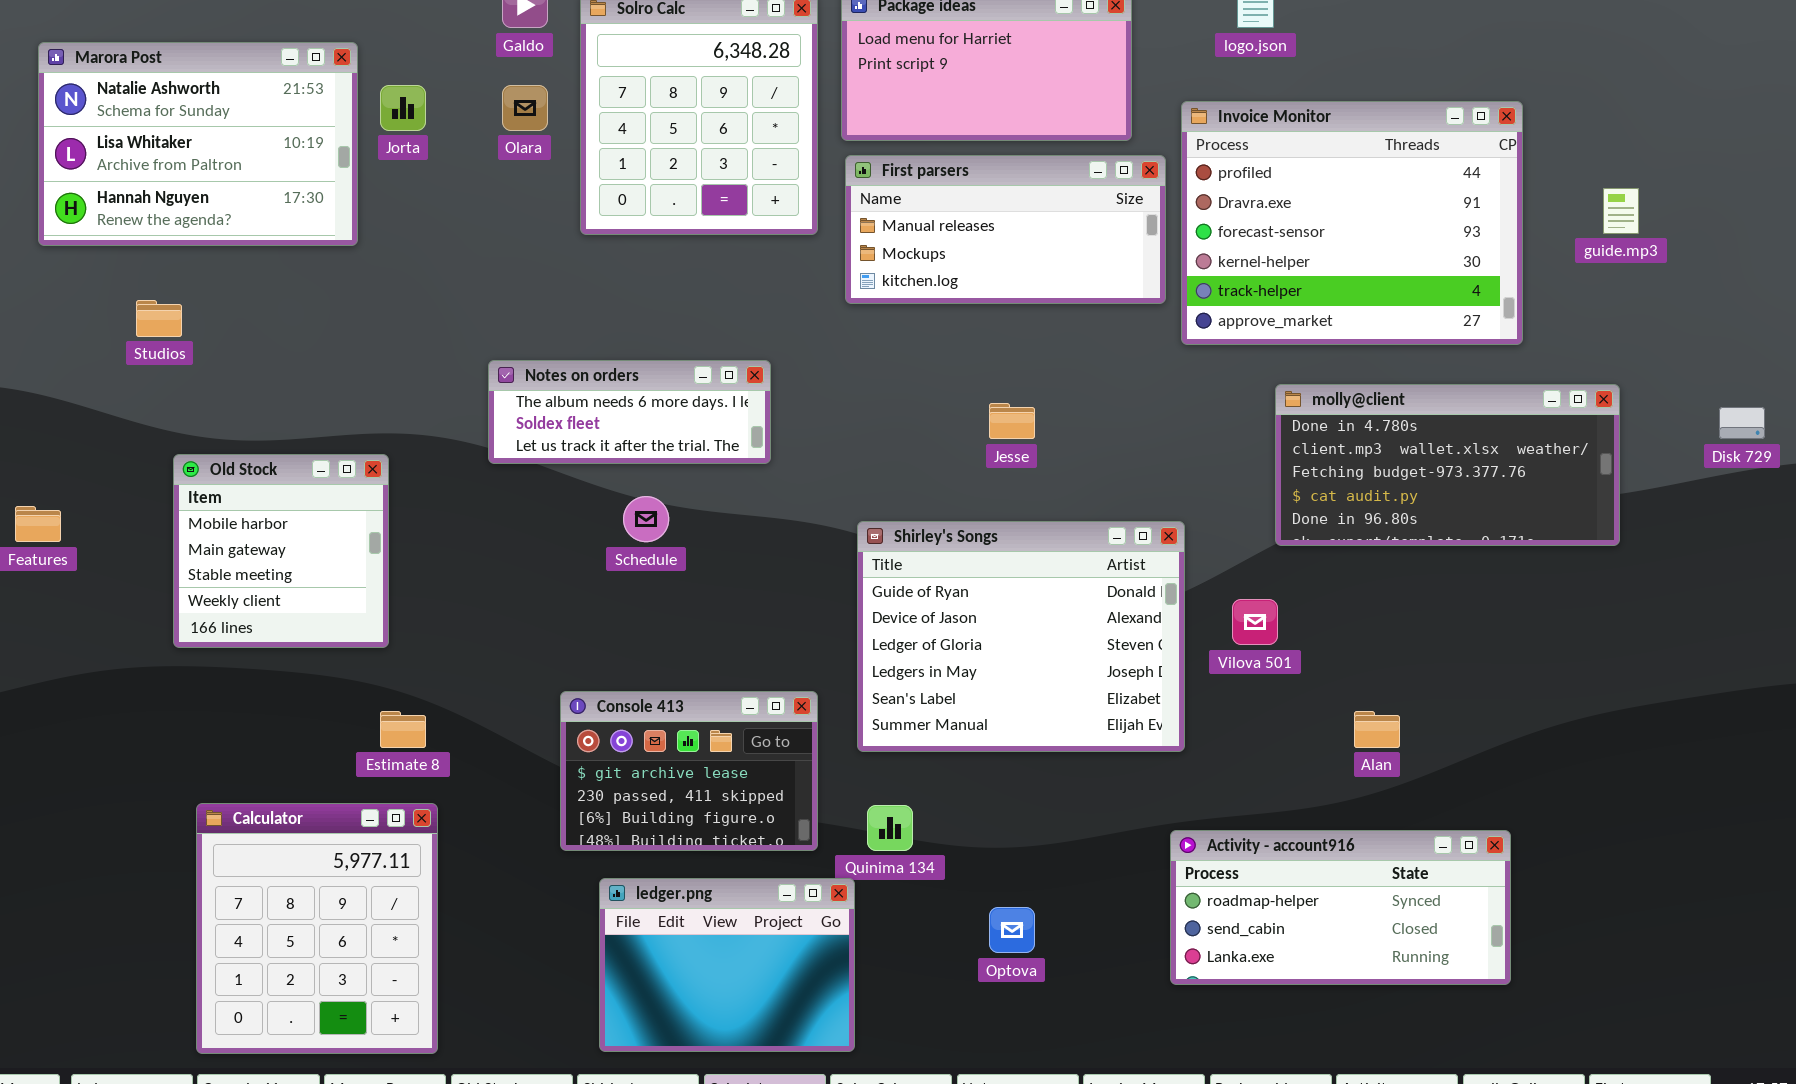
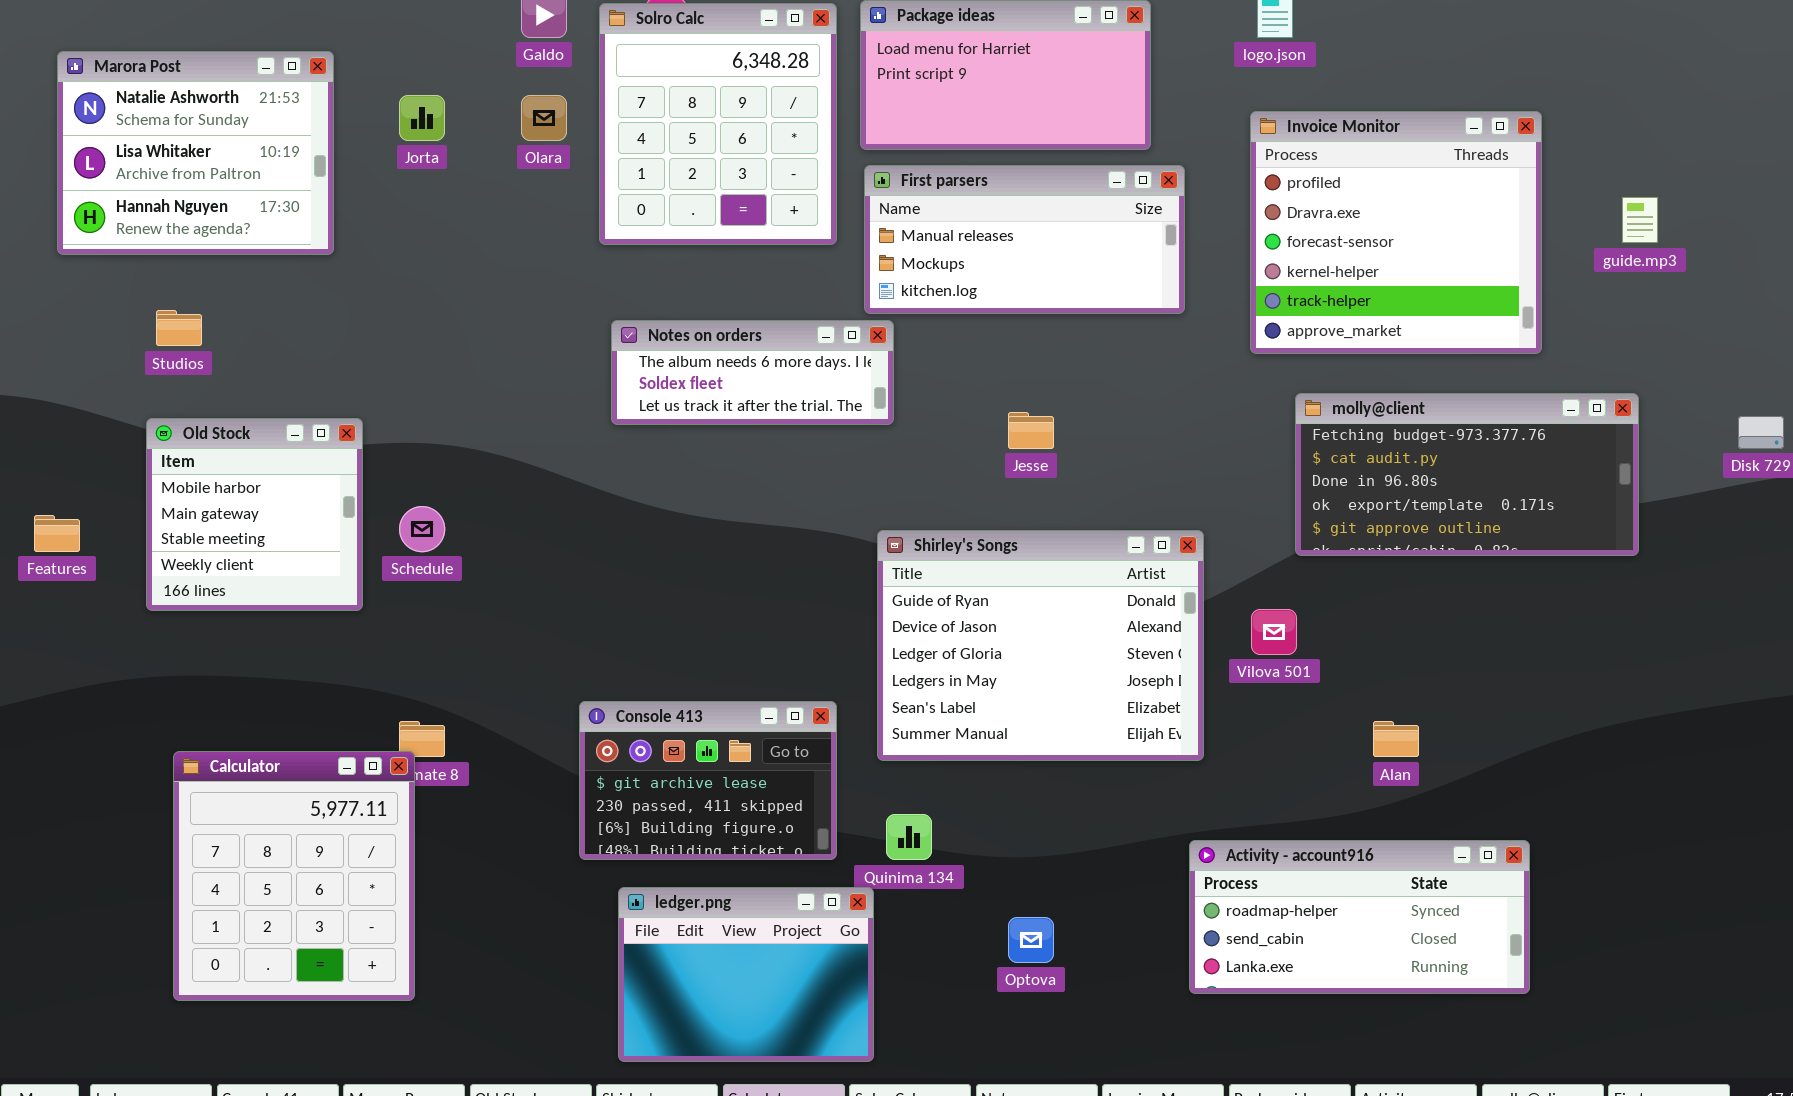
Marora Post: [38,42,358,246] -> [57,51,334,255], resized
Invoice Monitor: [1181,101,1523,345] -> [1250,111,1542,354], resized
Notes on orders: [488,360,771,464] -> [611,320,894,425], moved
molly@client: [1275,384,1620,546] -> [1295,393,1639,556], scrolled down 2 rows
Old Stock: [173,454,389,648] -> [146,418,363,611], moved
Schedule: [623,496,669,542] -> [399,506,445,552], moved
Calculator: [196,803,438,1054] -> [173,751,415,1001], moved

